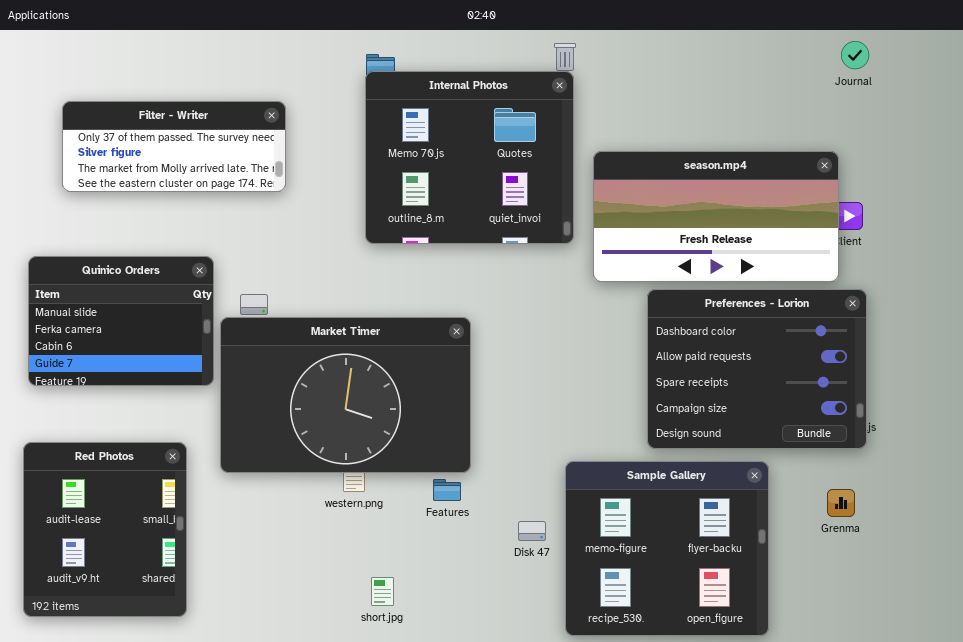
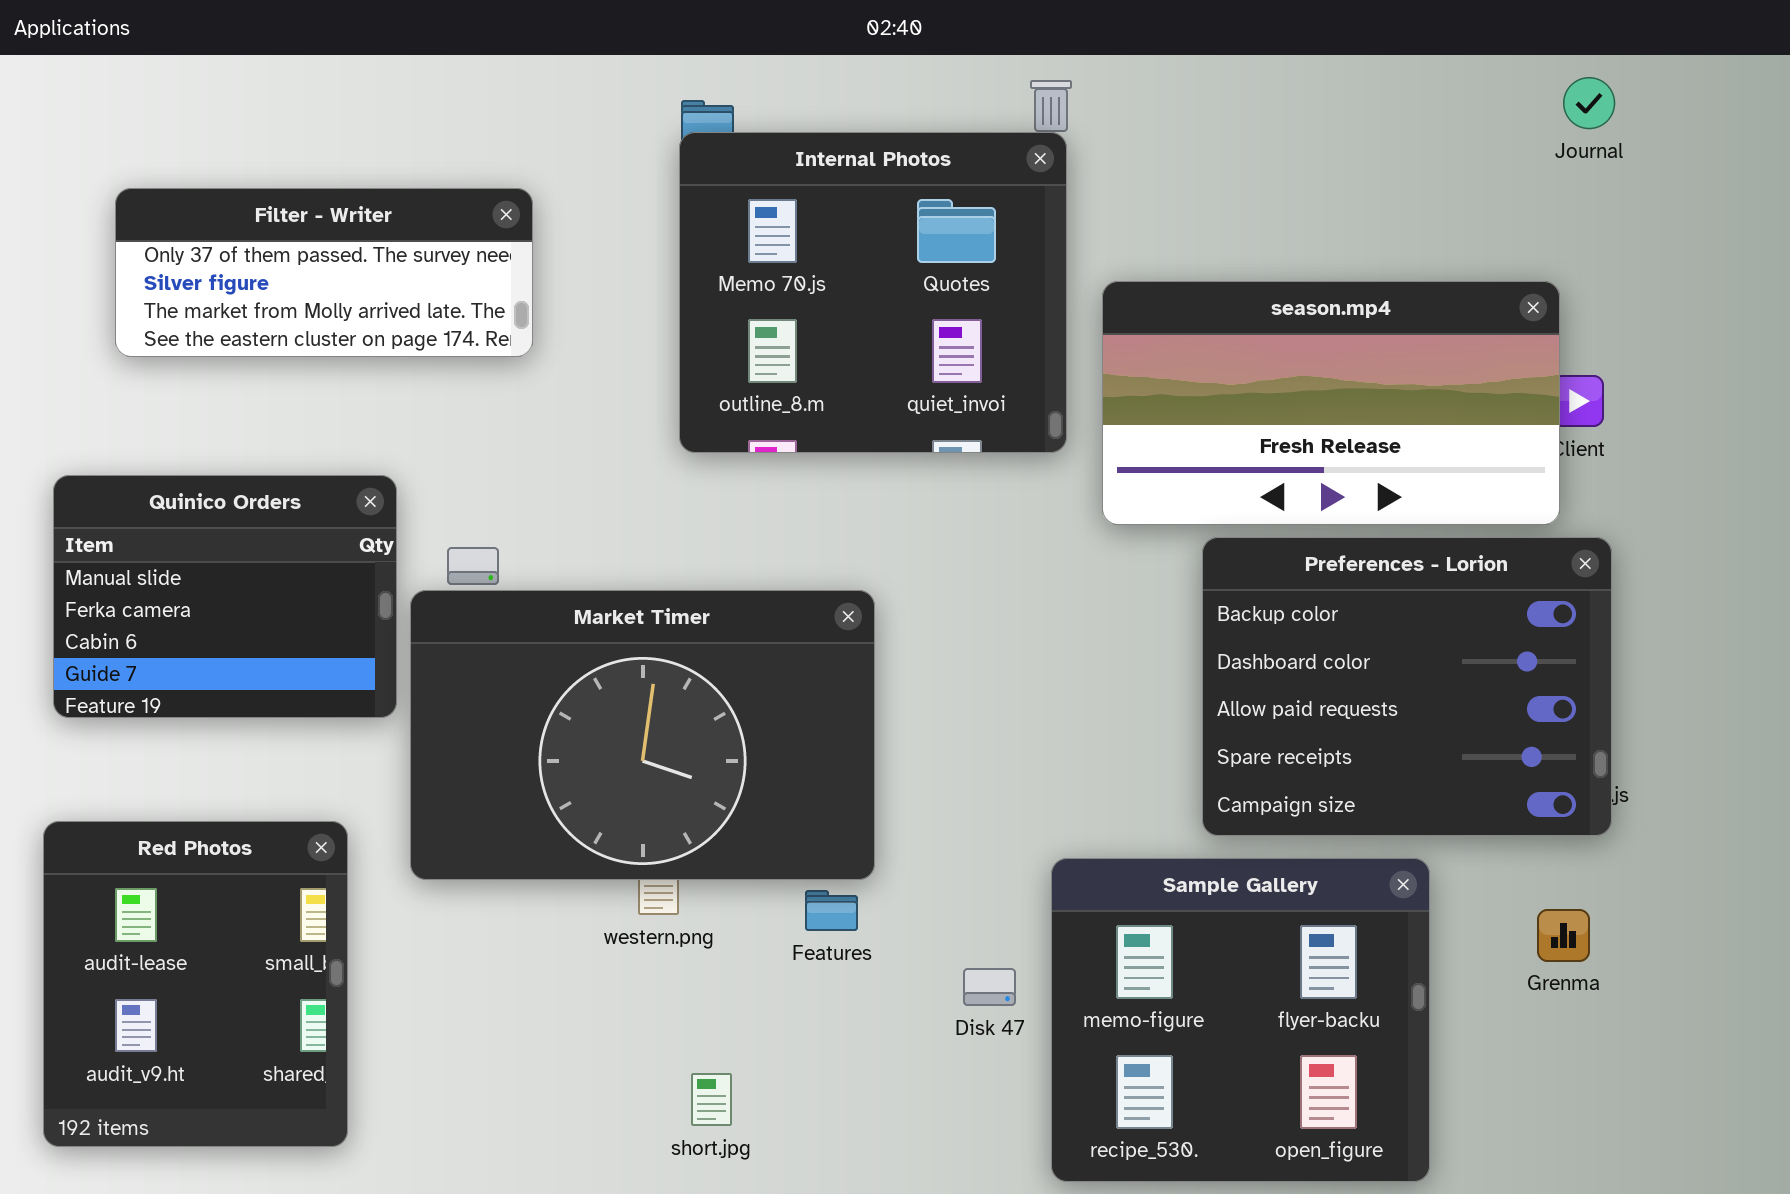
Preferences - Lorion: [647,289,867,449] -> [1202,537,1612,836], scrolled up 1 row

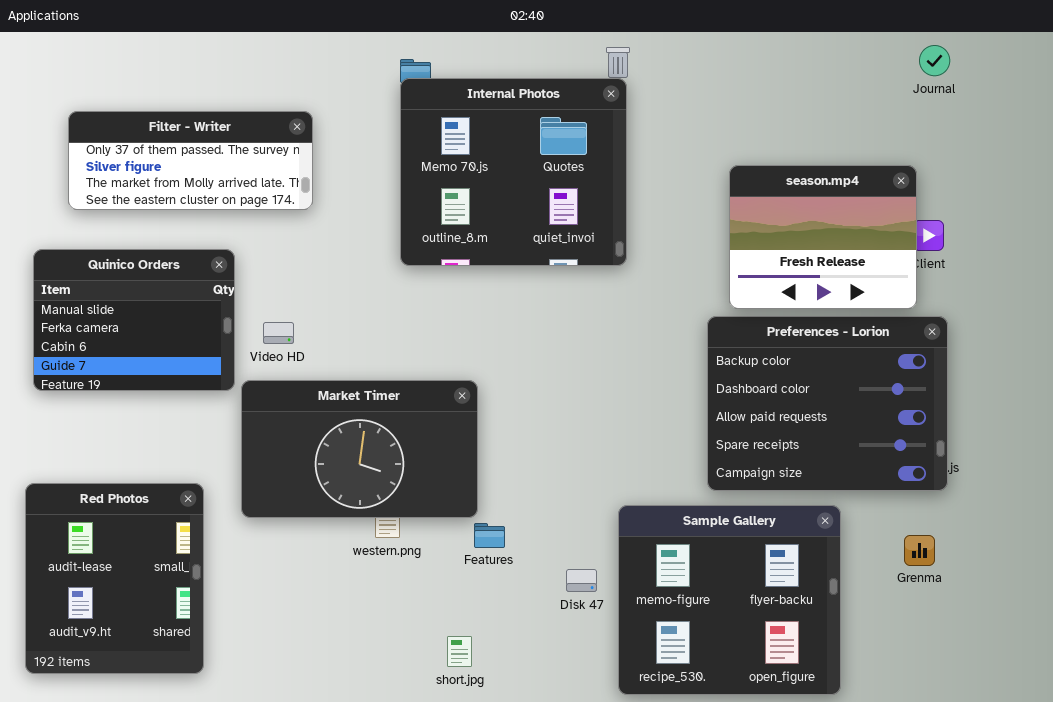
season.mp4: [1102,281,1560,525] -> [729,165,917,309], resized
Quinico Orders: [53,475,397,718] -> [33,249,235,391], moved
Market Timer: [410,590,875,880] -> [241,380,478,518], resized
short.jpg: [691,1073,732,1126] -> [447,636,472,667], moved

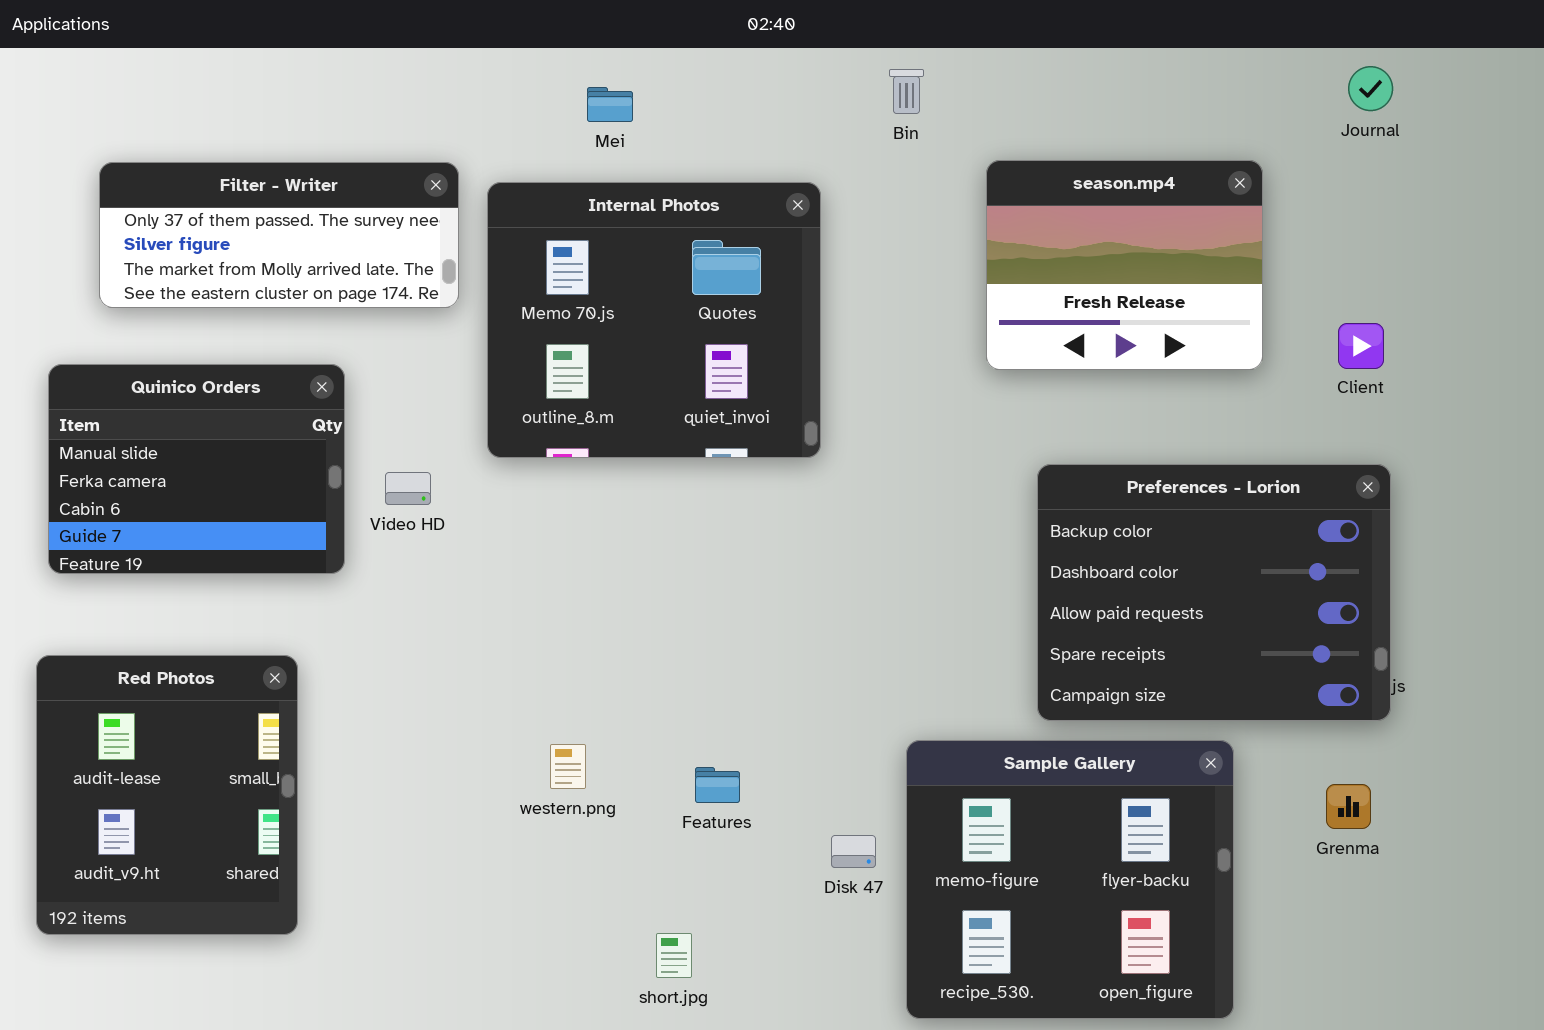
Internal Photos: [400,78,627,266] -> [487,182,821,458], moved
season.mp4: [729,165,917,309] -> [986,160,1263,370], moved
Market Timer: [241,380,478,518] -> none, closed
Red Photos: [25,483,204,674] -> [36,655,298,935], moved

